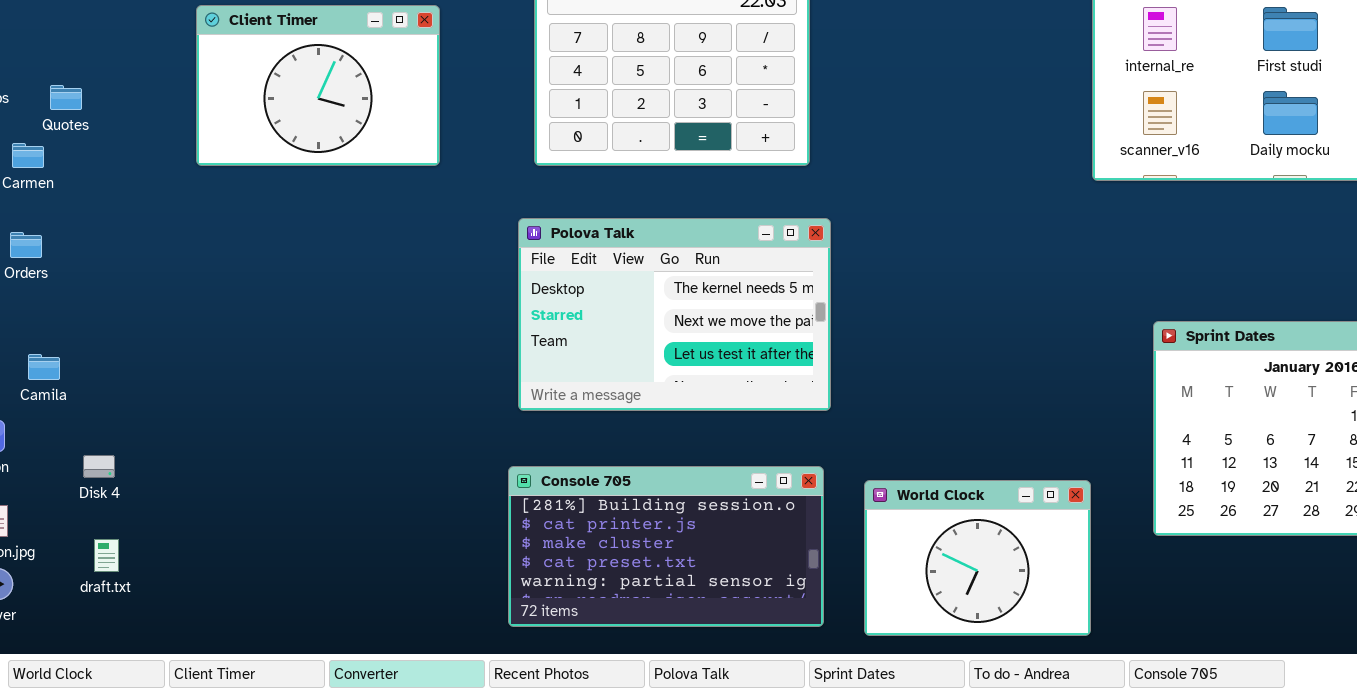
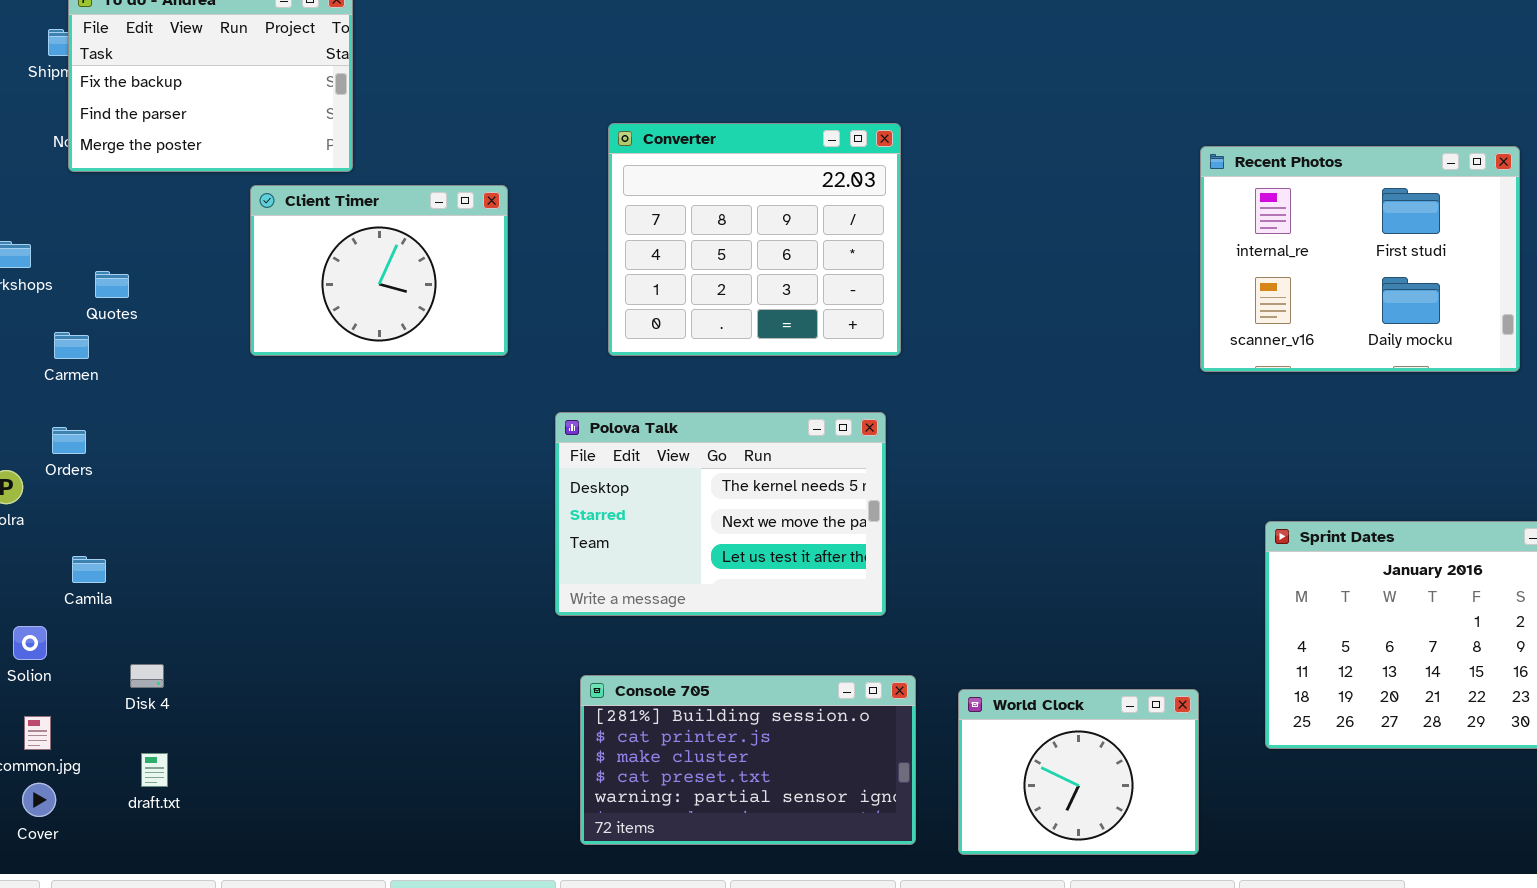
Polova Talk: [518,218,831,411] -> [555,412,886,616], moved

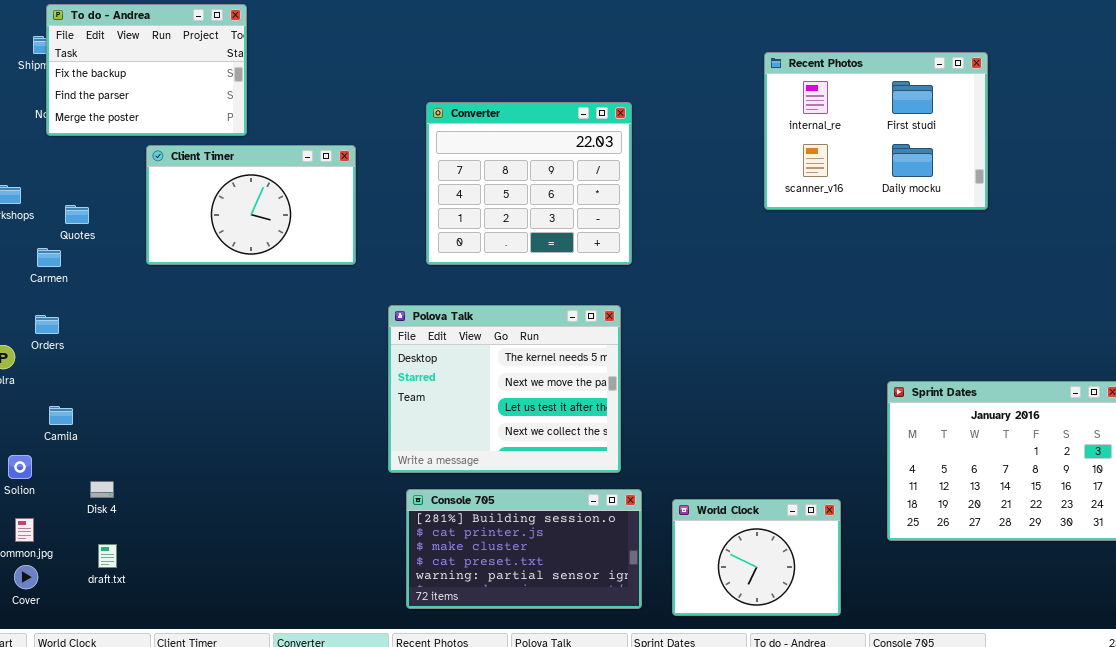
Recent Photos: [1200,146,1520,372] -> [764,52,988,210], moved
Client Timer: [250,185,508,356] -> [146,145,356,265], resized
Polova Talk: [555,412,886,616] -> [388,305,621,473], resized

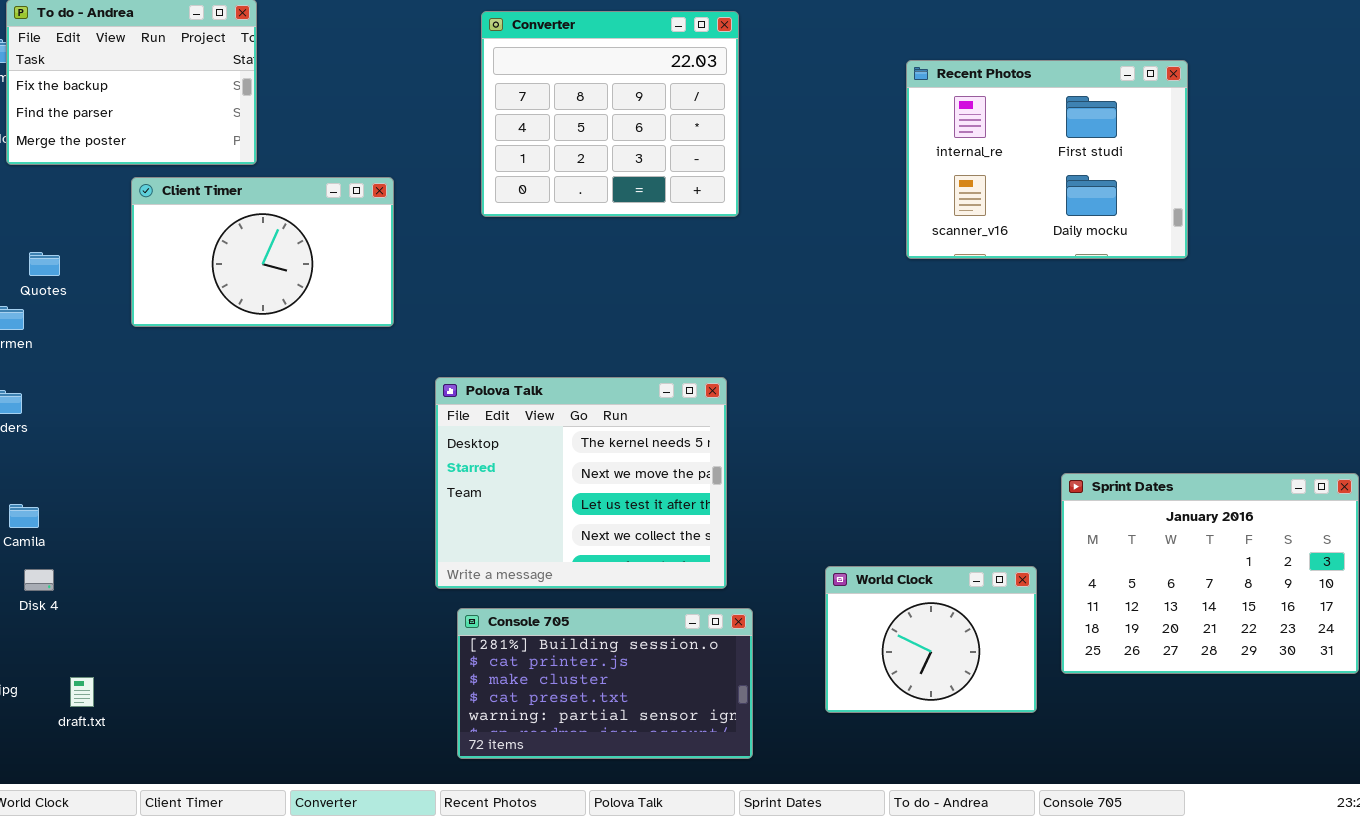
Converter: [426,102,632,265] -> [481,11,739,217], moved
Disk 4: [90,481,114,498] -> [24,569,54,591], moved
World Clock: [672,499,841,616] -> [825,566,1037,713], moved

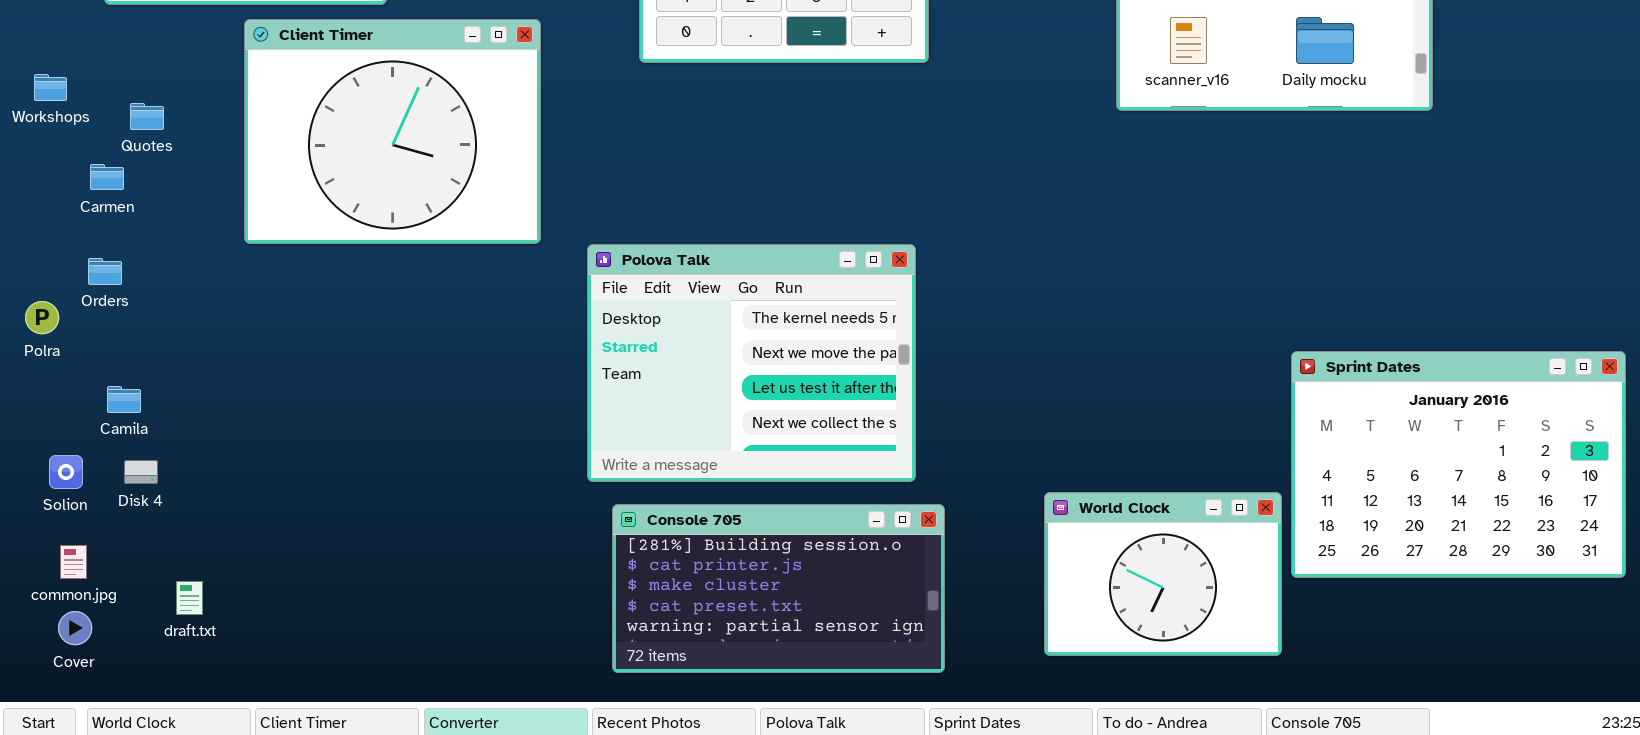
Client Timer: [131,177,394,327] -> [244,19,541,244], resized
World Clock: [825,566,1037,713] -> [1044,492,1282,656], moved

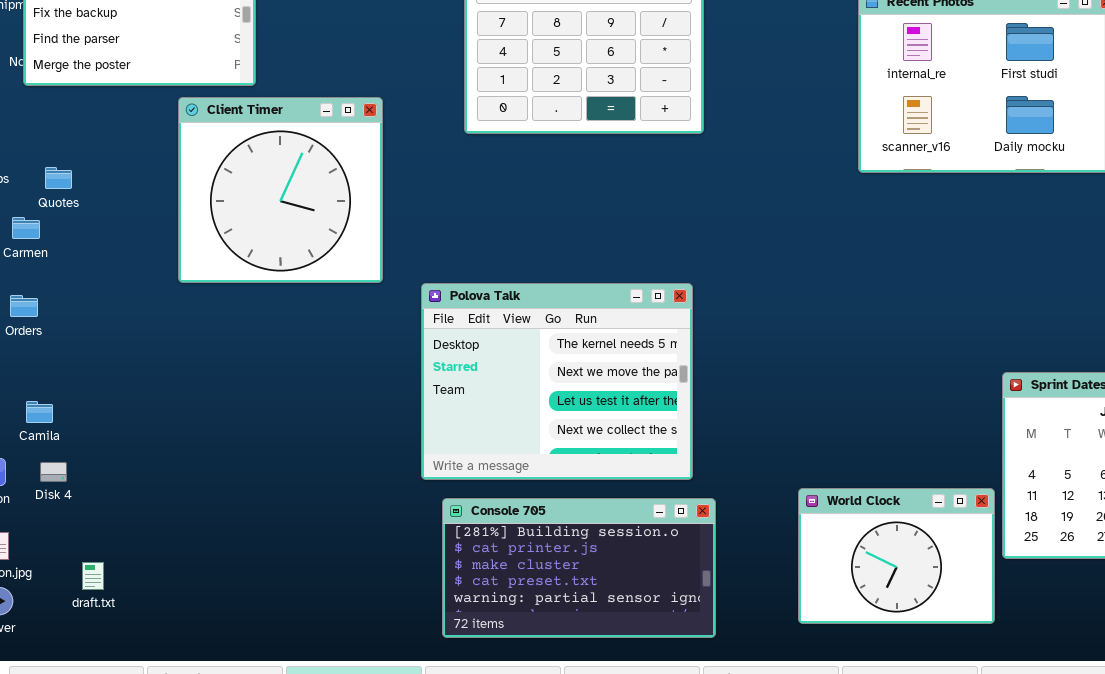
Client Timer: [244,19,541,244] -> [178,97,383,283], resized

